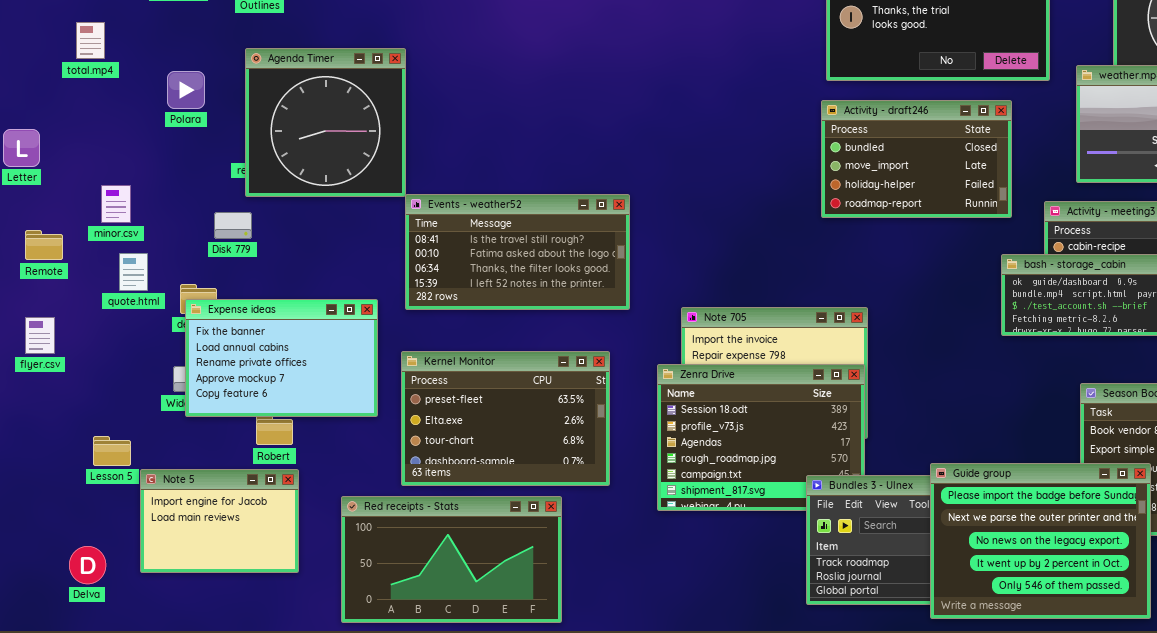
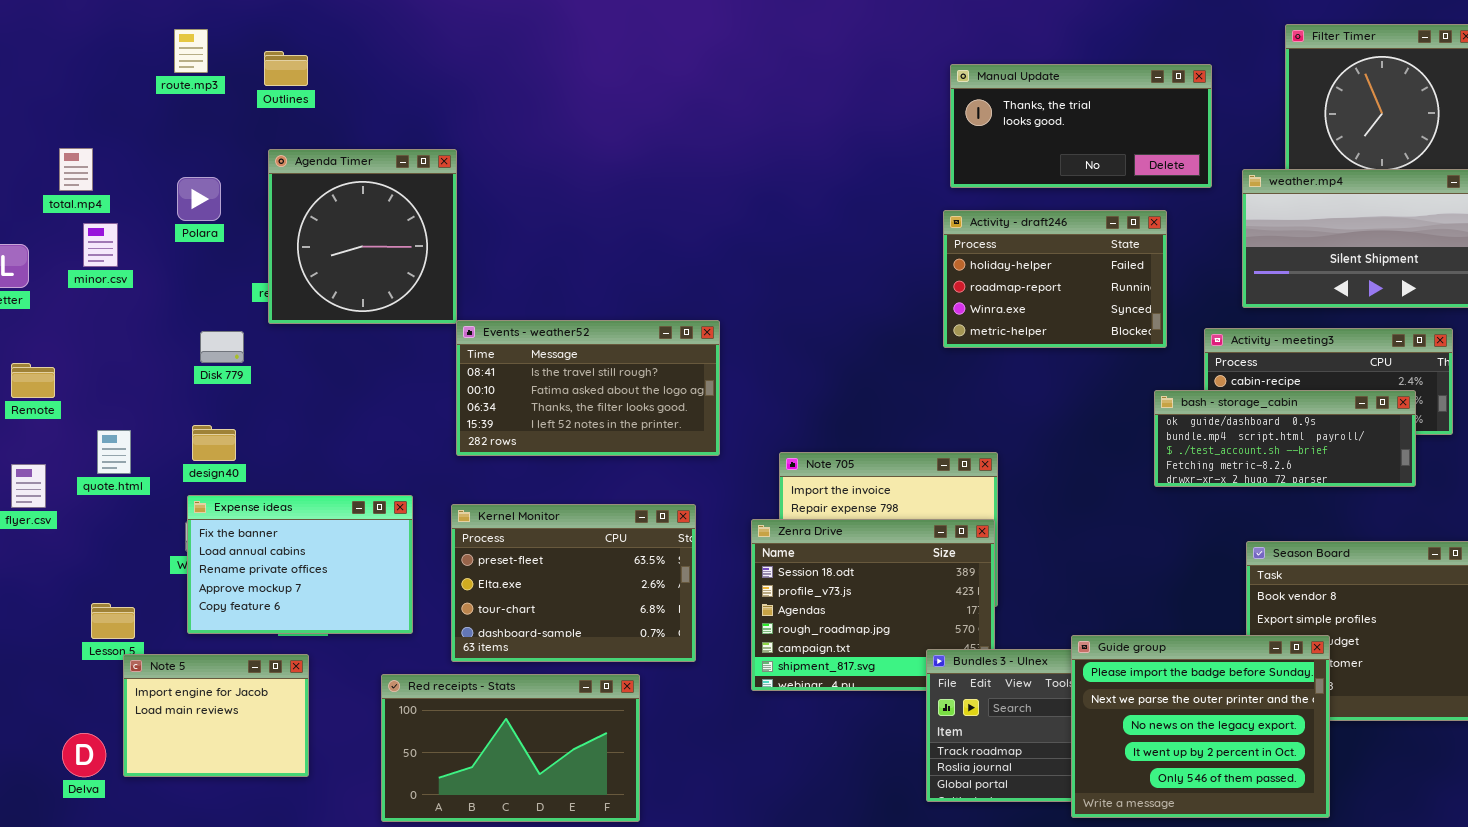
total.mp4: [76,22,105,59] -> [59,148,93,191], moved
Activity - draft246: [821,100,1012,218] -> [943,210,1167,348], scrolled down 2 rows
minor.csv: [101,185,131,223] -> [83,223,118,267], moved
Disk 779: [214,212,252,239] -> [200,331,244,363], moved
quote.html: [119,253,148,291] -> [97,430,131,474], moved
Expense ideas: [185,299,378,417] -> [187,495,413,634], moved
Note 5: [140,469,299,573] -> [123,654,309,777], moved

